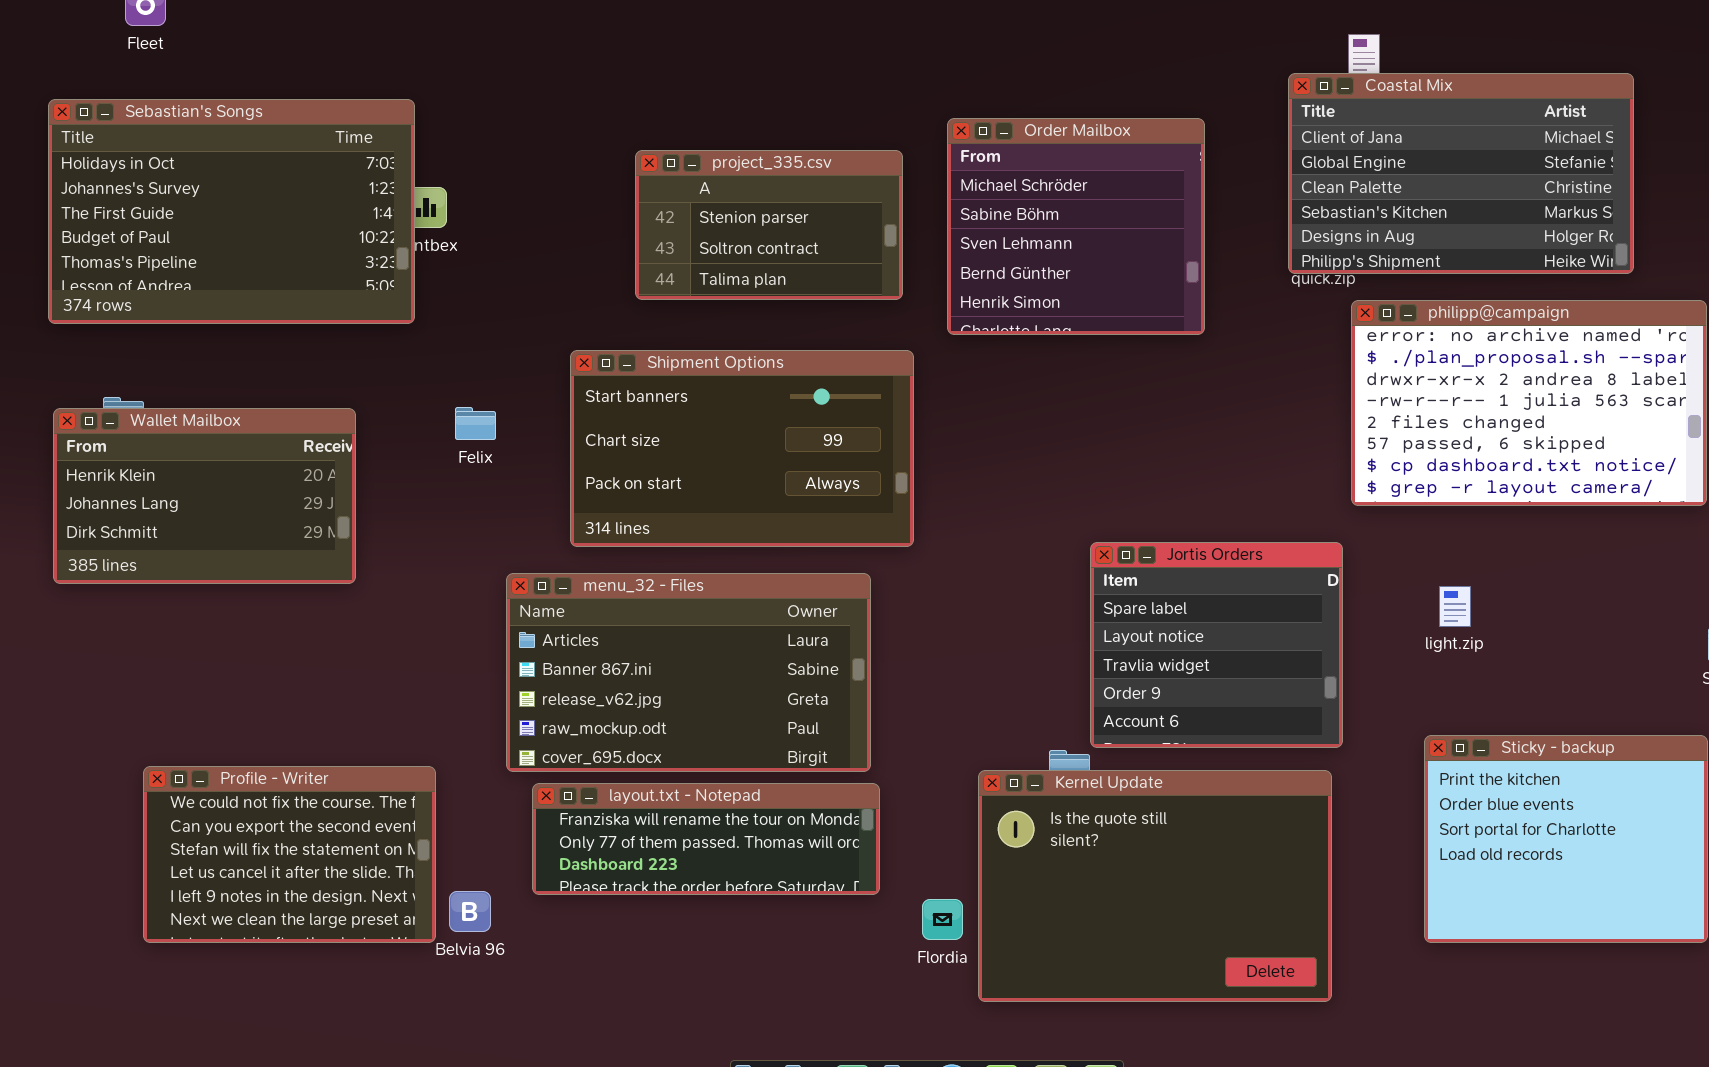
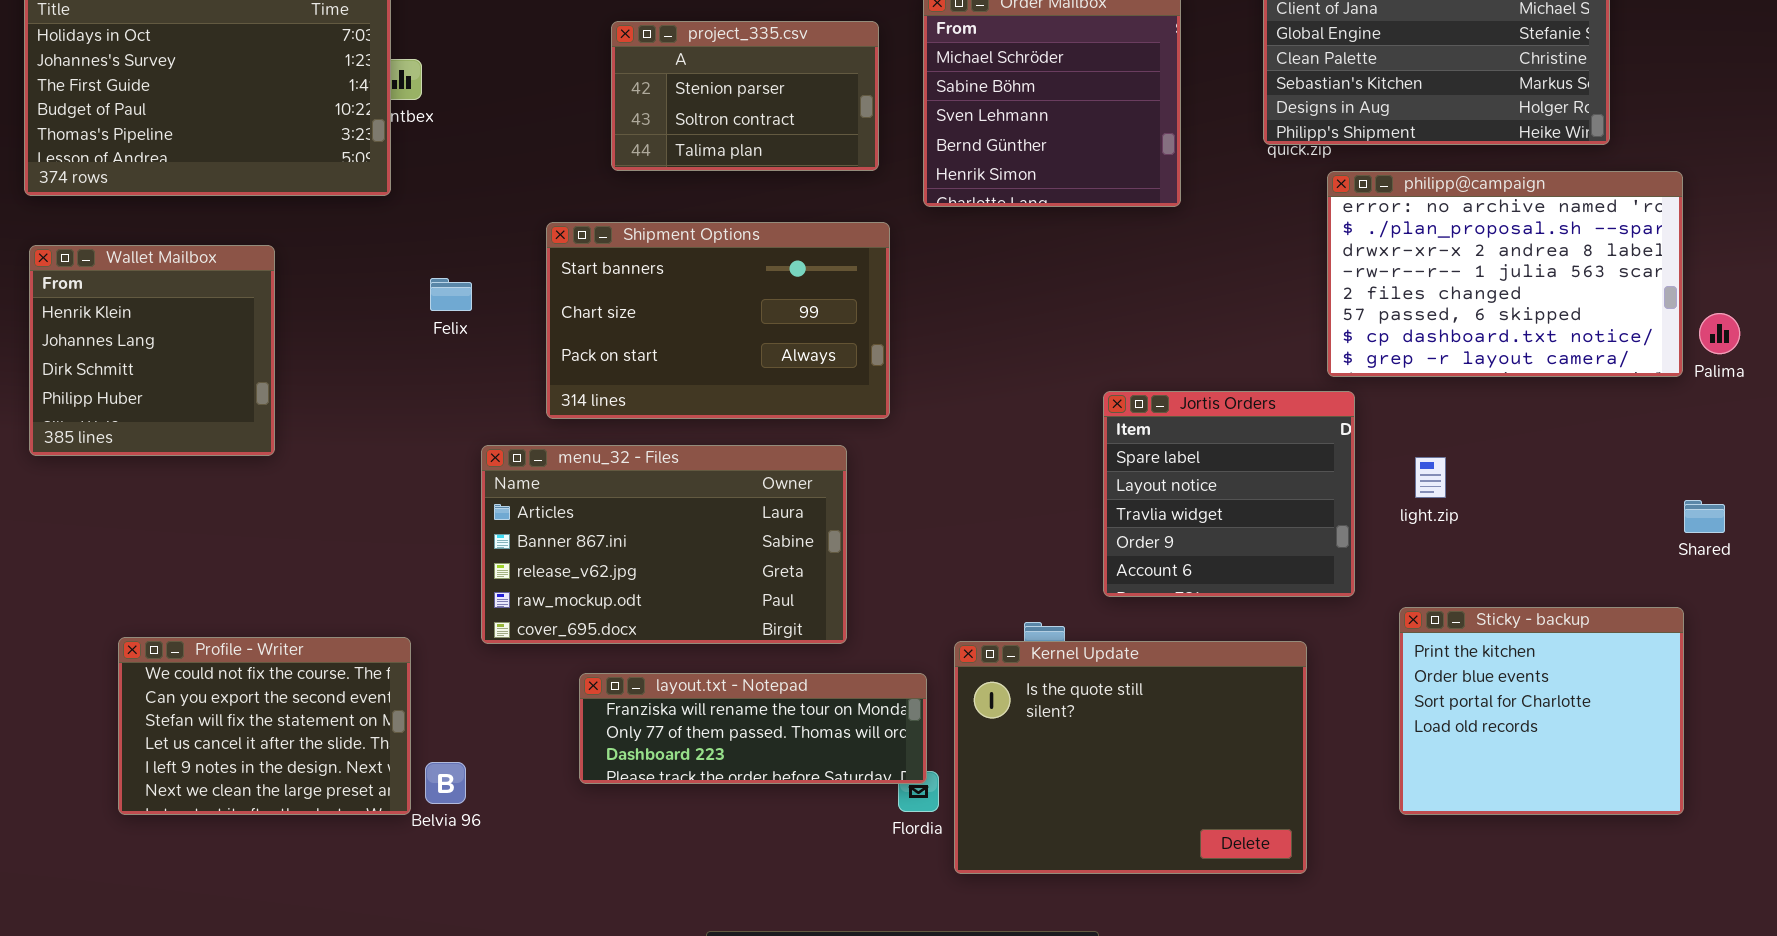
Wallet Mailbox: [53,408,356,584] -> [29,245,275,456], resized
Jortis Orders: [1090,542,1343,748] -> [1103,391,1355,597], moved
layout.txt - Notepad: [532,783,880,895] -> [579,673,927,784], moved

